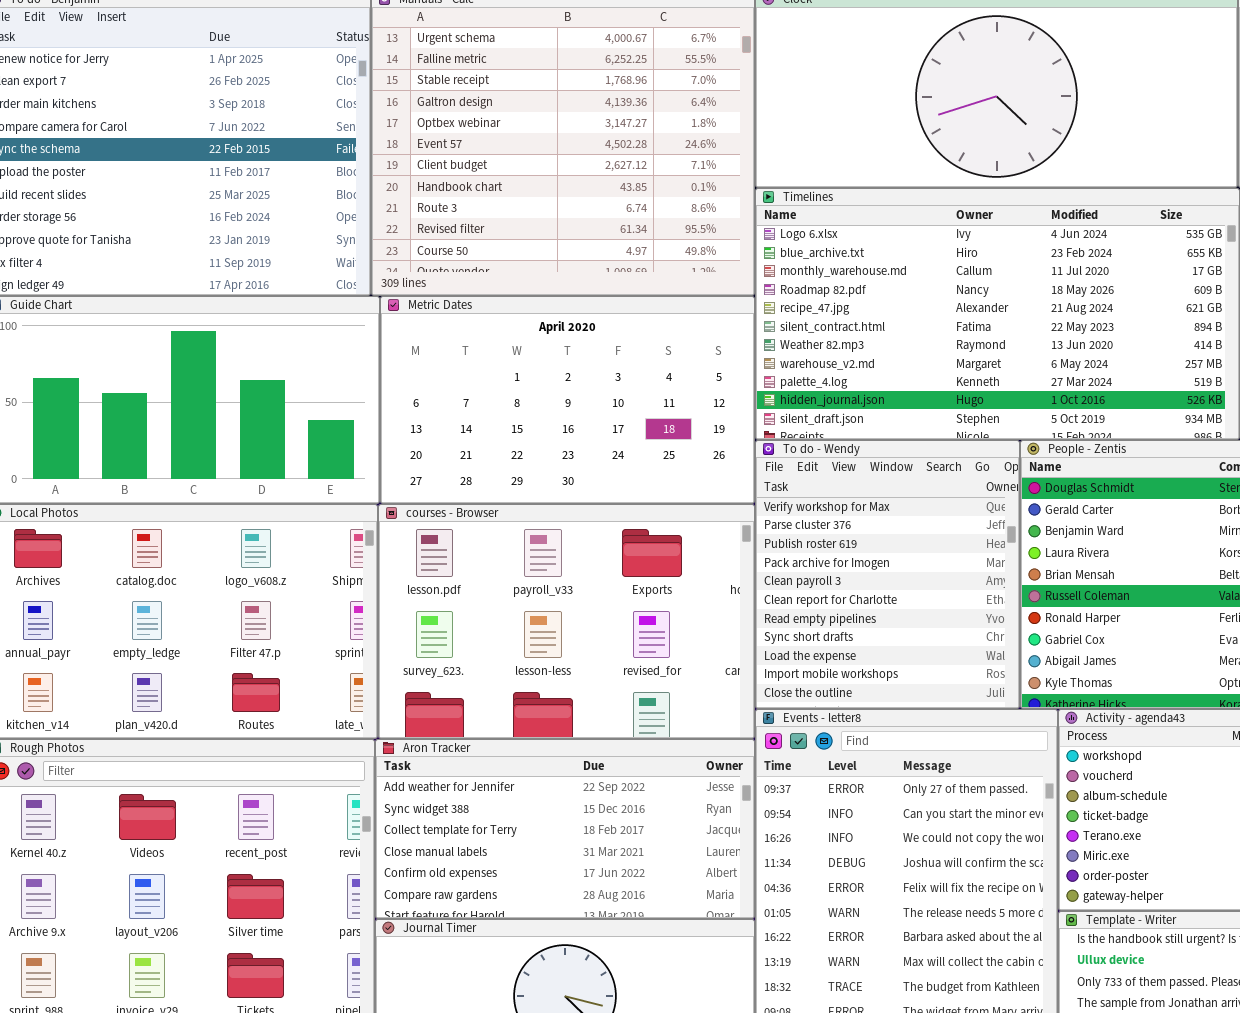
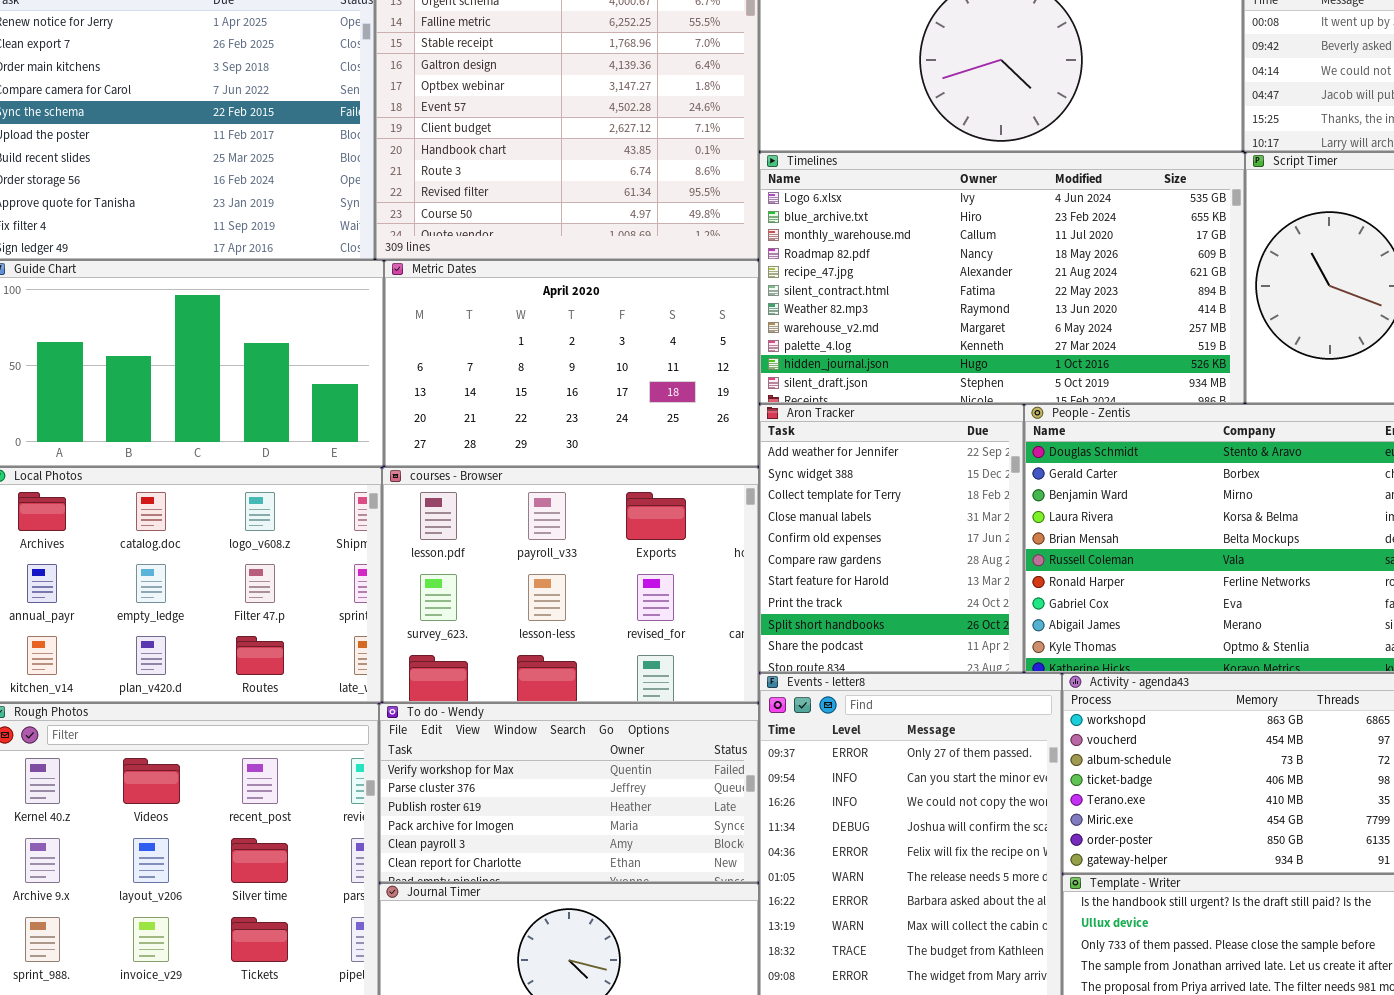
To do - Wendy: [755,440,1020,709] -> [379,703,759,883], moved, resized
Aron Tracker: [375,739,755,919] -> [759,404,1024,673], moved, resized

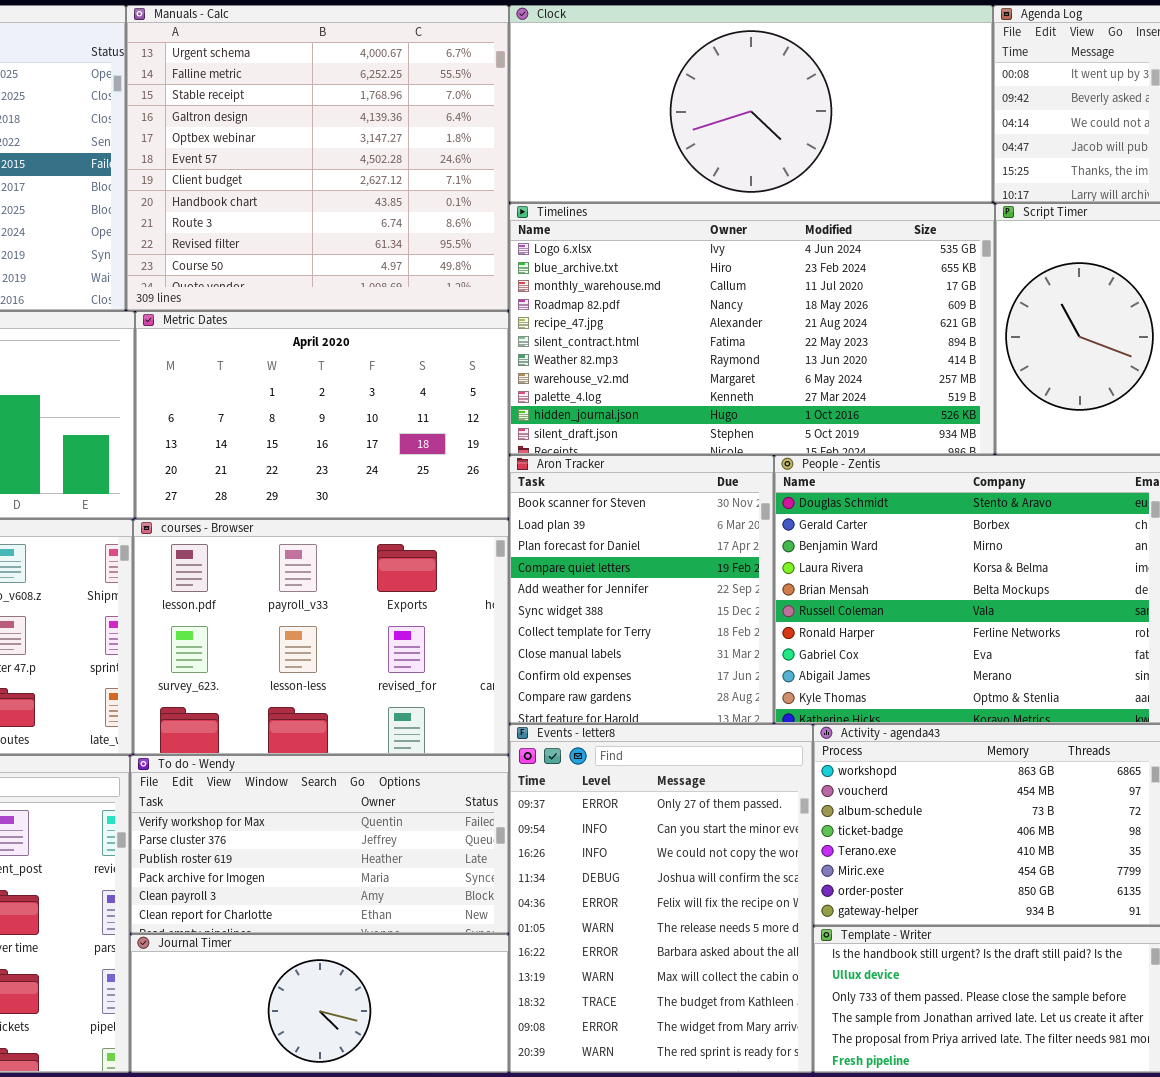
Aron Tracker: [759,404,1024,673] -> [509,455,774,724], scrolled up 4 rows

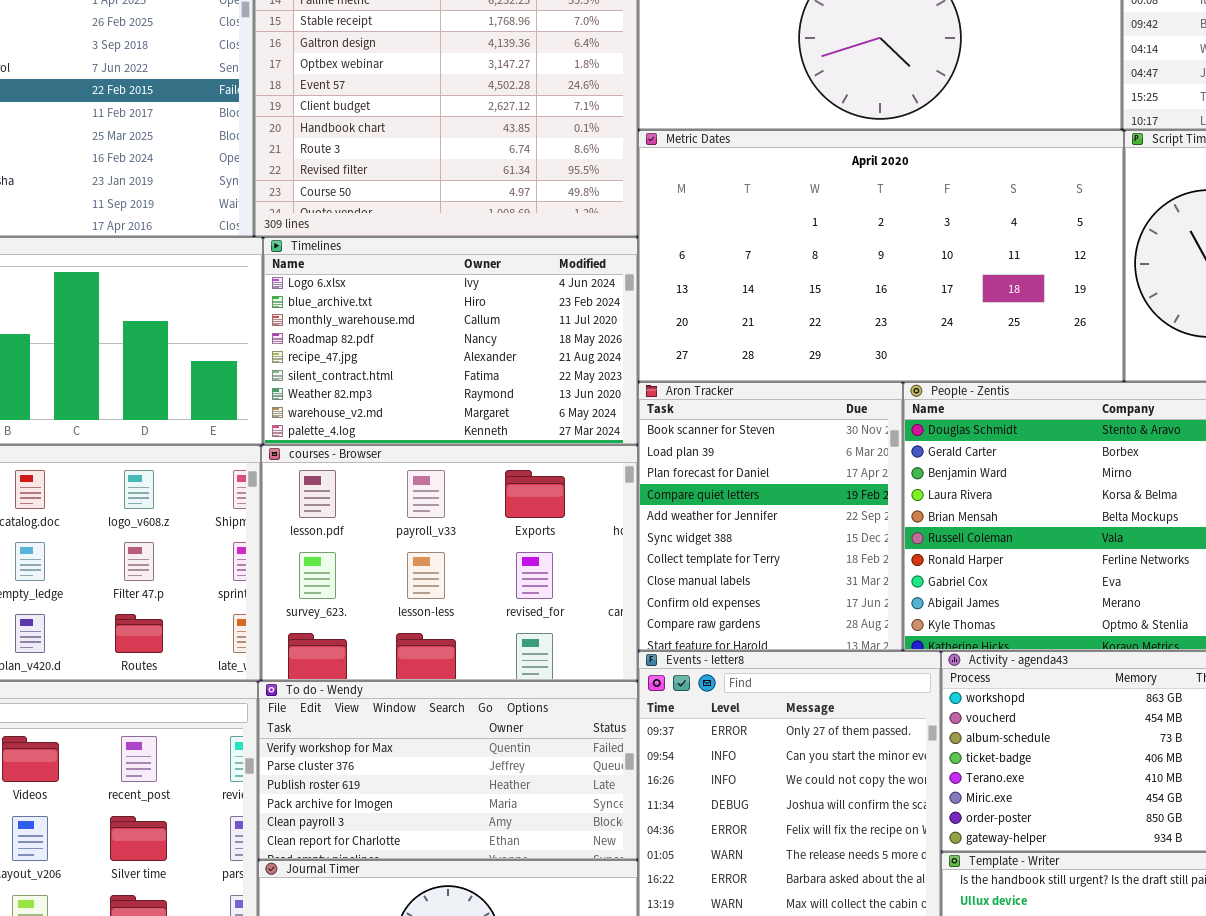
Timelines: [509,203,995,455] -> [263,237,638,445], moved, resized
Metric Dates: [135,311,509,519] -> [638,130,1124,382], moved, resized

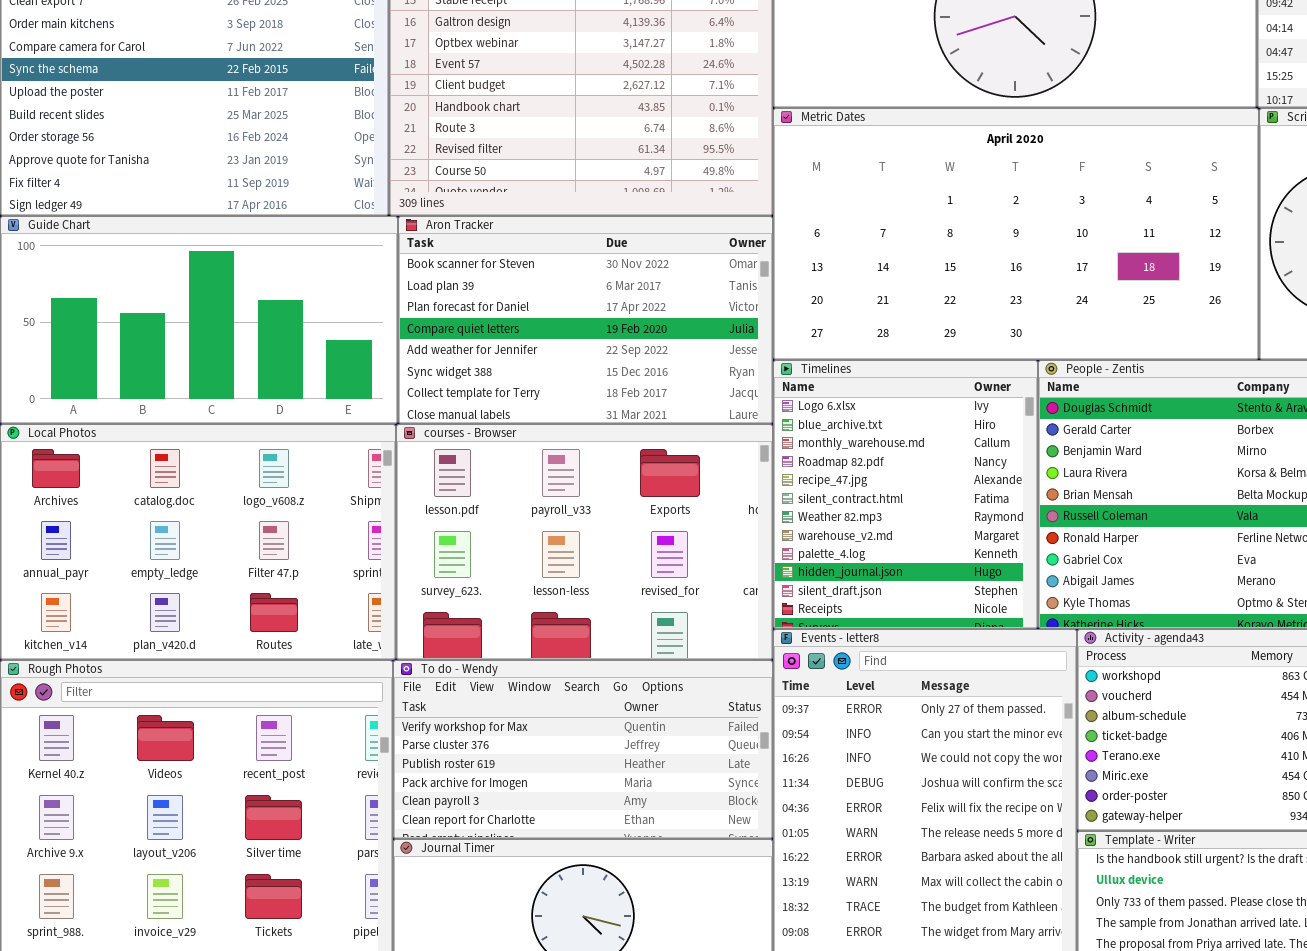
Timelines: [263,237,638,445] -> [773,360,1038,629], moved, resized
Aron Tracker: [638,382,903,651] -> [398,216,773,424], moved, resized

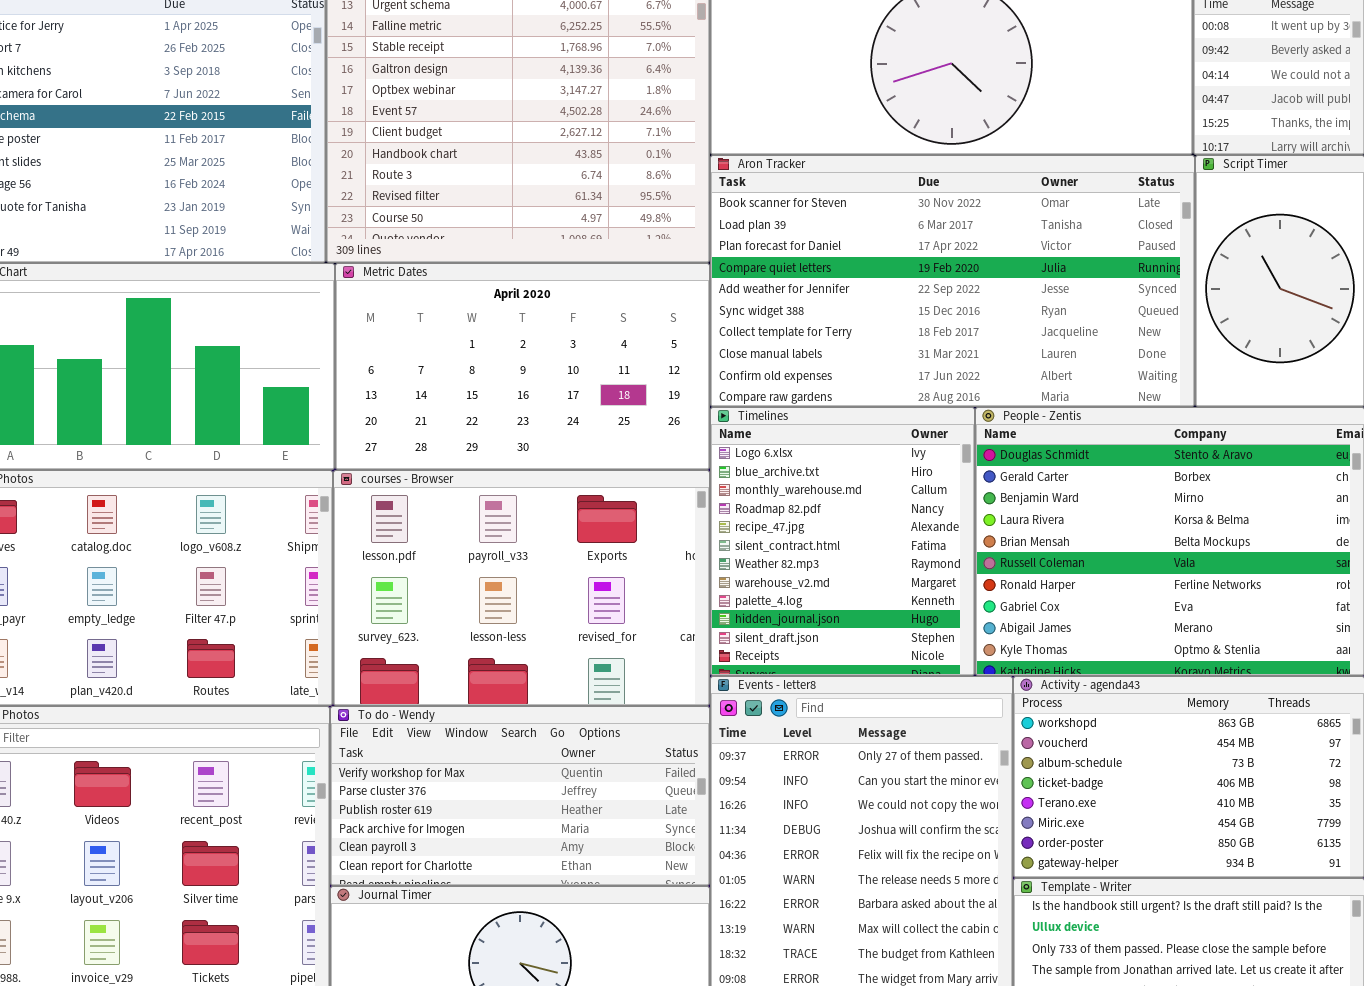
Metric Dates: [773,108,1259,360] -> [335,263,710,470], moved, resized
Aron Tracker: [398,216,773,424] -> [710,155,1195,407], moved, resized

